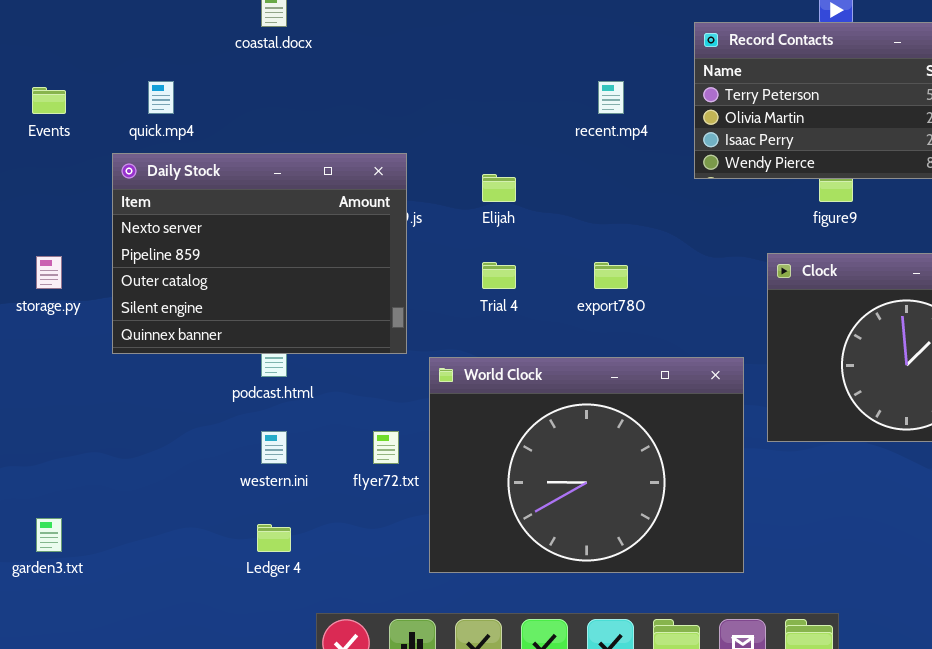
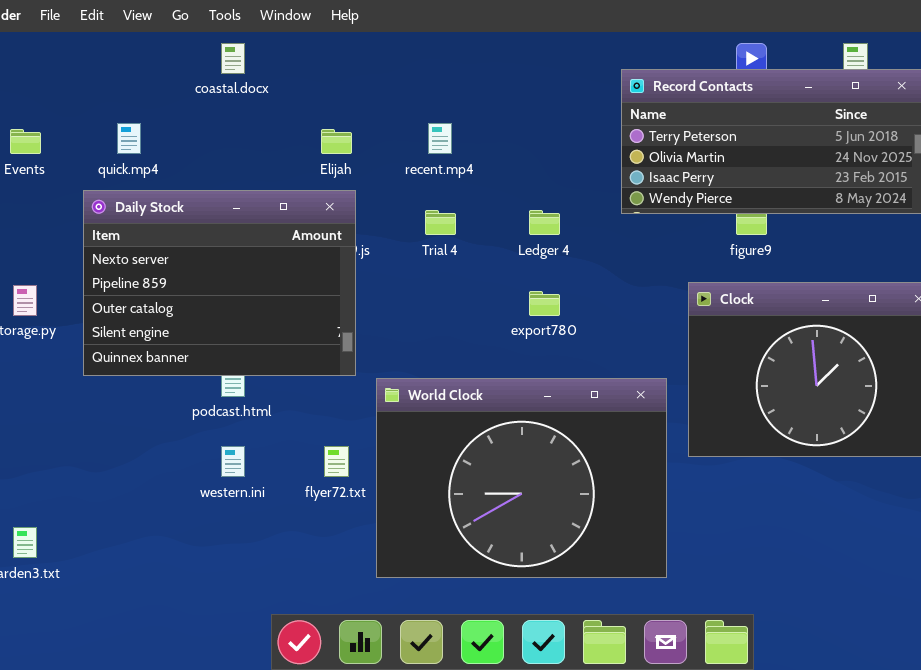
recent.mp4: [598,81,624,114] -> [428,123,452,154], moved
Elijah: [482,174,516,202] -> [321,129,352,154], moved
Trial 4: [482,262,516,289] -> [425,210,456,235], moved
Ledger 4: [257,524,291,552] -> [529,210,560,235], moved

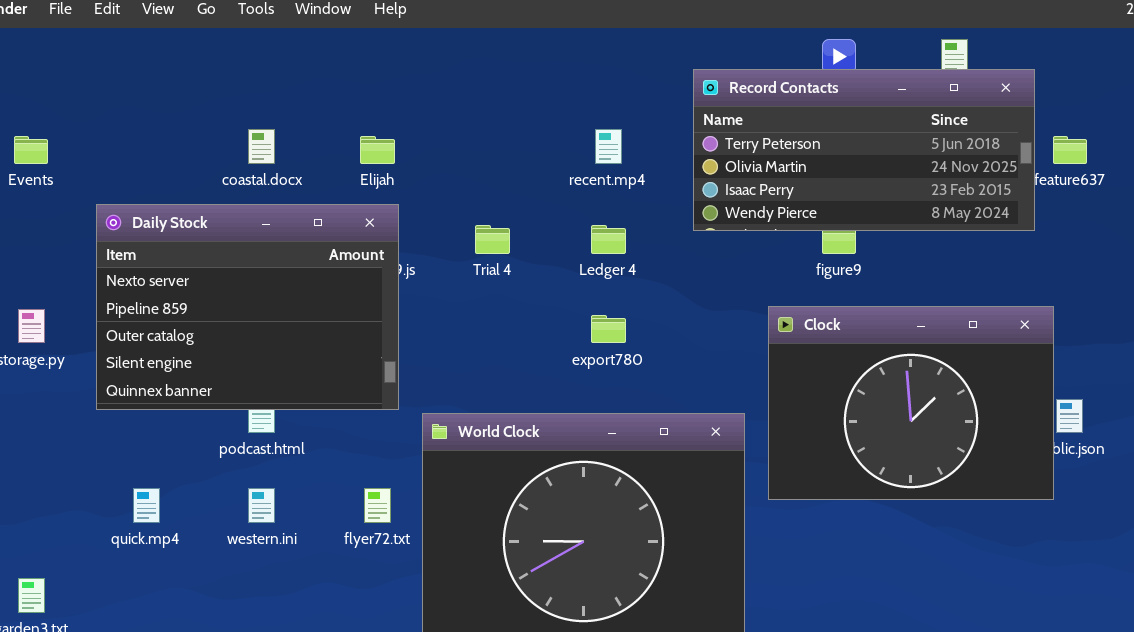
coastal.docx: [221,43,245,74] -> [248,129,275,164], moved
quick.mp4: [117,123,141,154] -> [133,488,160,523], moved
recent.mp4: [428,123,452,154] -> [595,129,622,164], moved

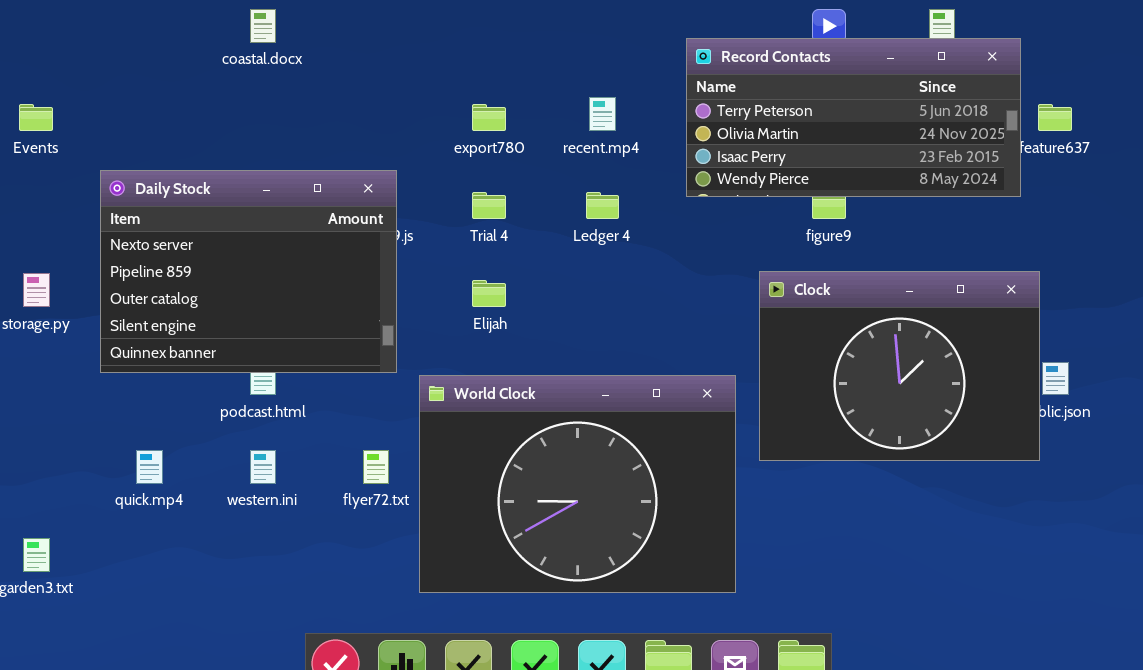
coastal.docx: [248,129,275,164] -> [250,9,276,43], moved
Elijah: [360,136,395,164] -> [472,280,506,307], moved
export780: [591,315,626,343] -> [472,104,506,131], moved

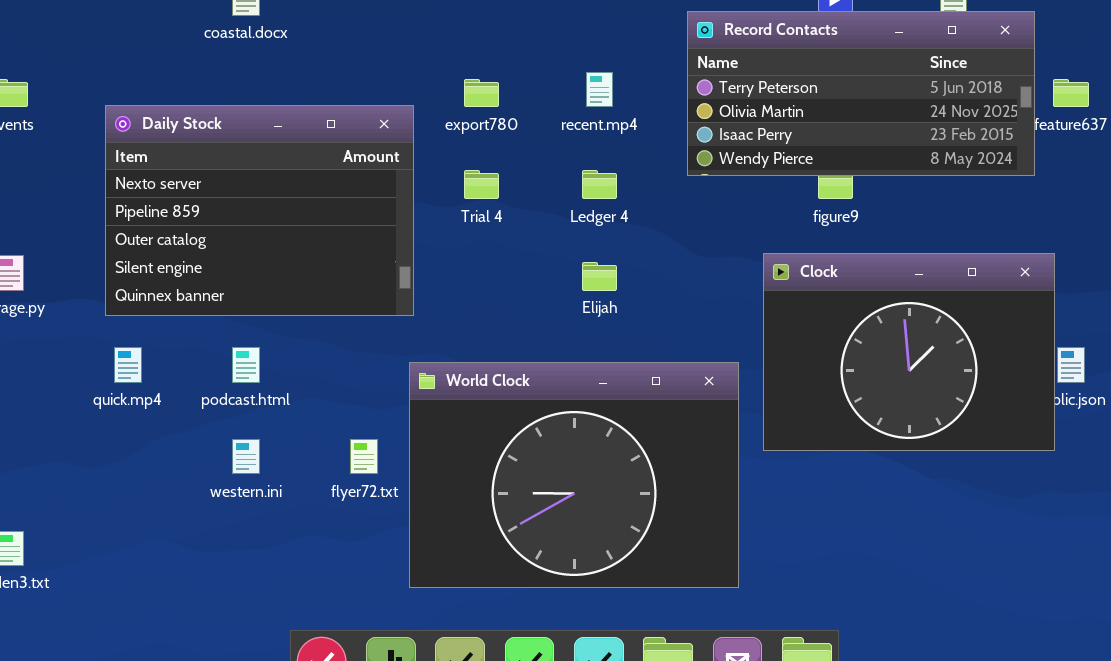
Daily Stock: [100,170,397,373] -> [105,105,414,316], moved
Elijah: [472,280,506,307] -> [582,262,617,291], moved
quick.mp4: [136,450,163,484] -> [114,347,142,383], moved

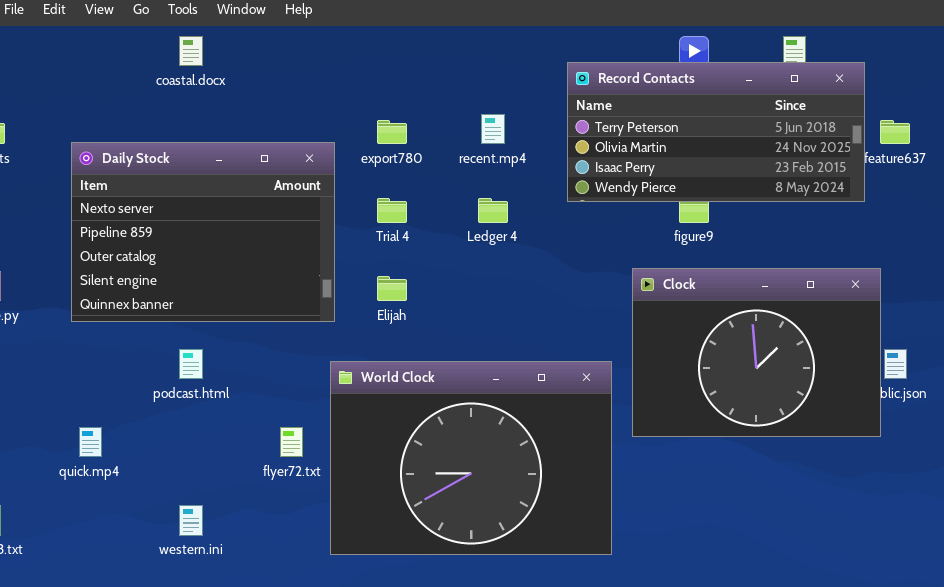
Elijah: [582,262,617,291] -> [377,276,407,301], moved
quick.mp4: [114,347,142,383] -> [79,427,102,457], moved
western.ini: [232,439,260,474] -> [179,505,203,536], moved

